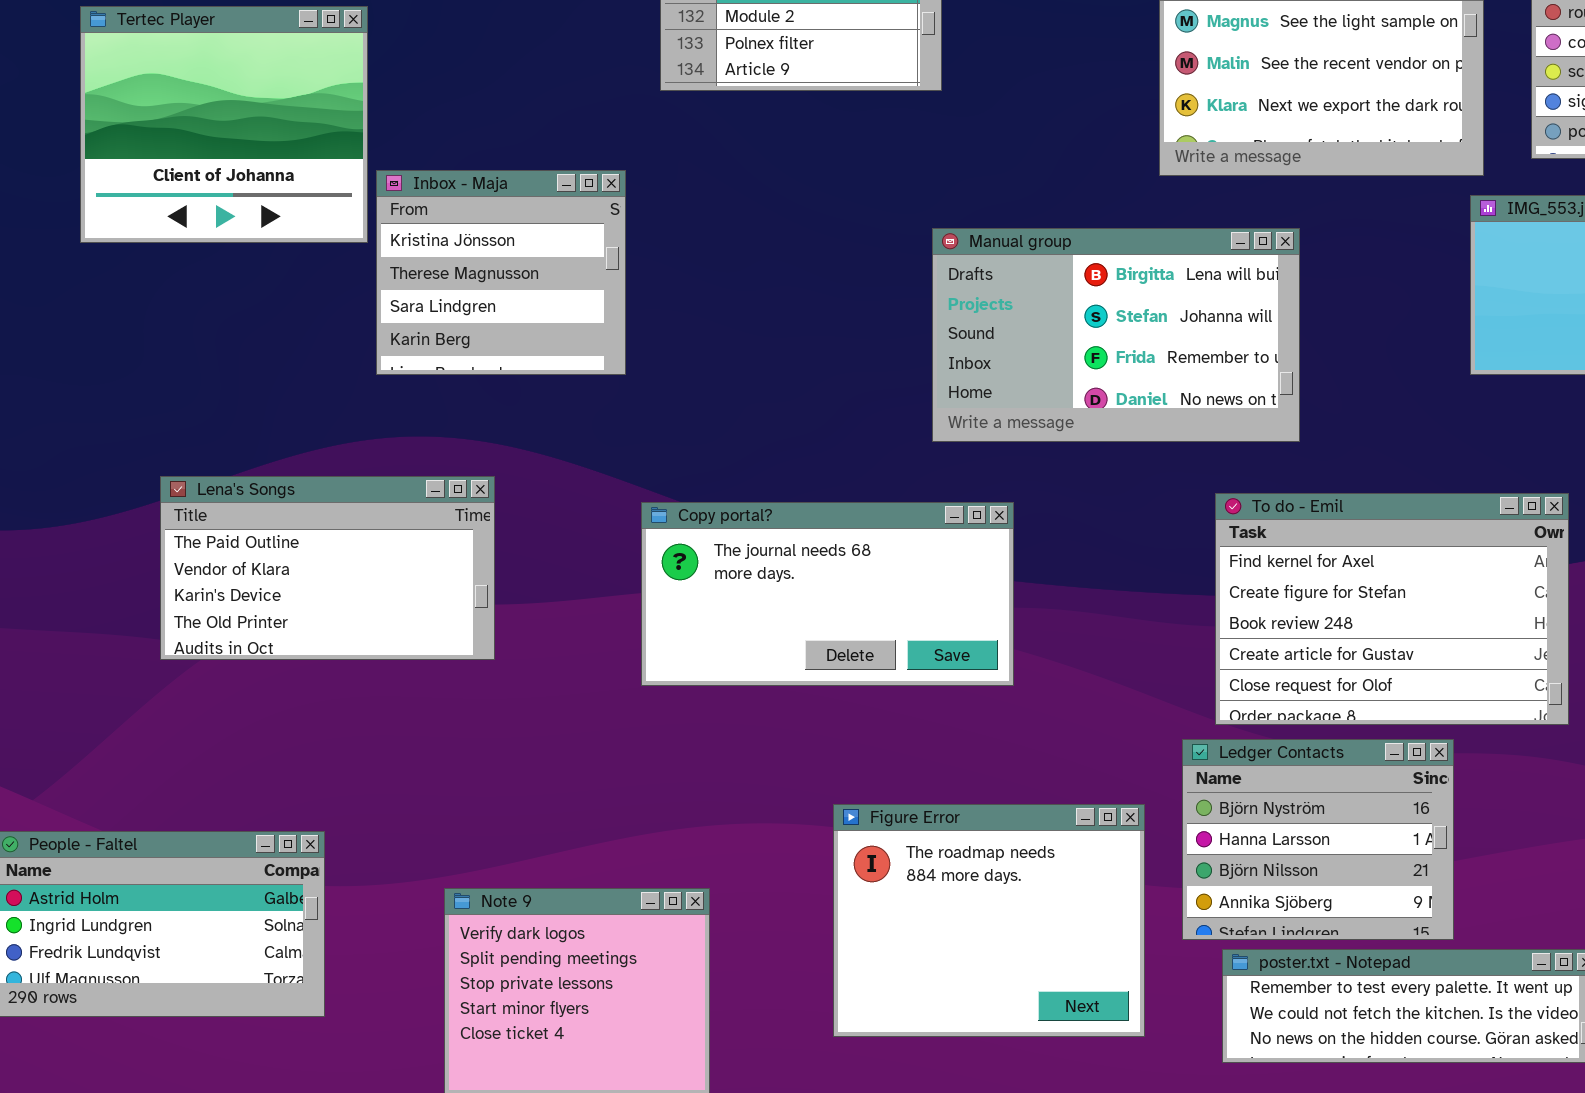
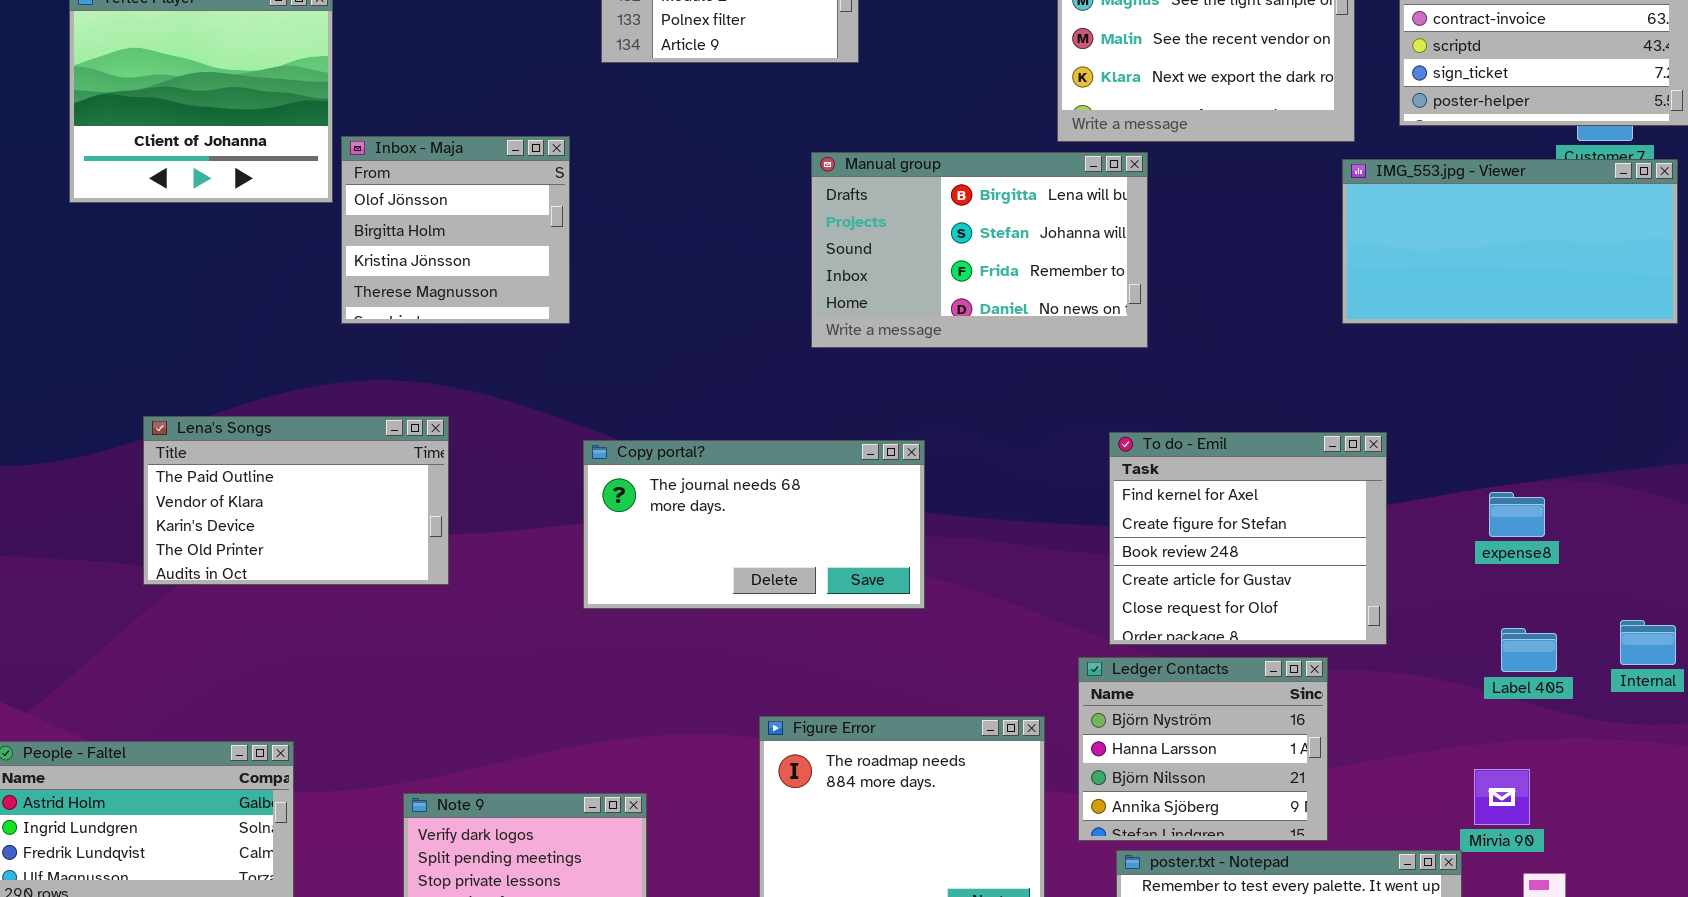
Inbox - Maja: [376,170,626,375] -> [341,136,570,324], scrolled up 2 rows
Manual group: [932,228,1300,442] -> [811,152,1148,348], moved
To do - Emil: [1215,493,1569,725] -> [1109,432,1387,645], resized

